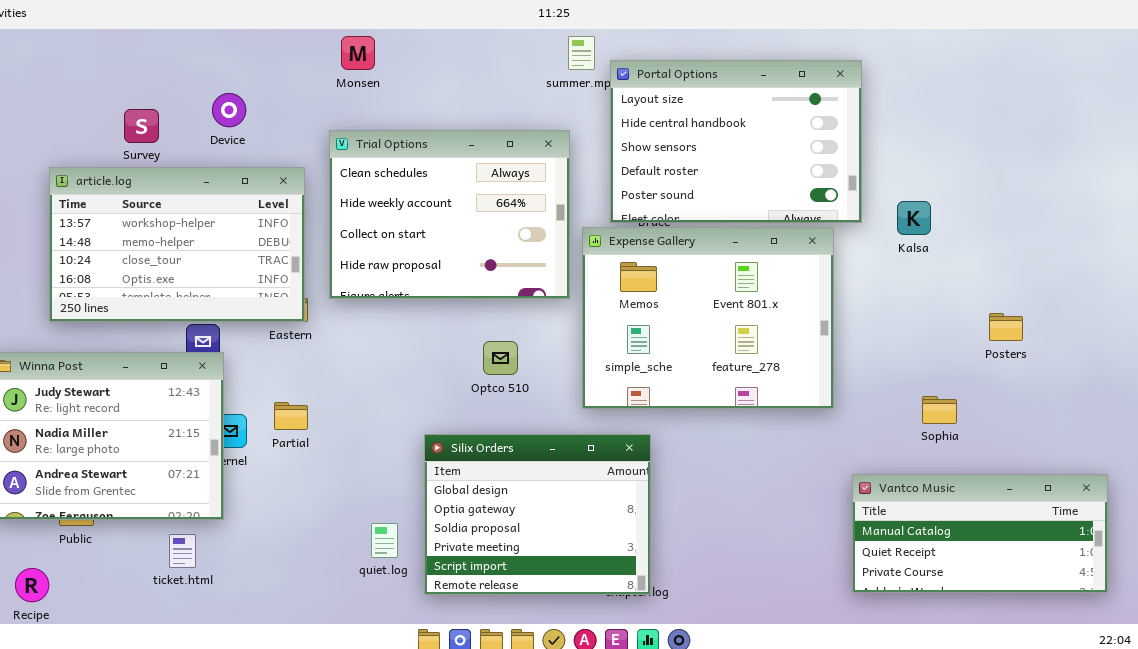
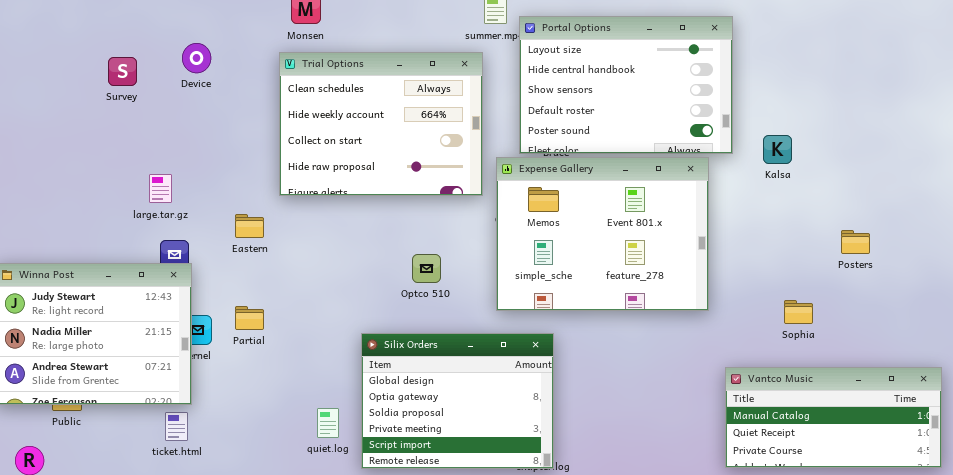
Trial Options: [329,130,570,299] -> [279,52,483,196], moved
article.log: [49,167,305,322] -> none, closed
ticket.html: [169,534,196,568] -> [165,412,188,441], moved

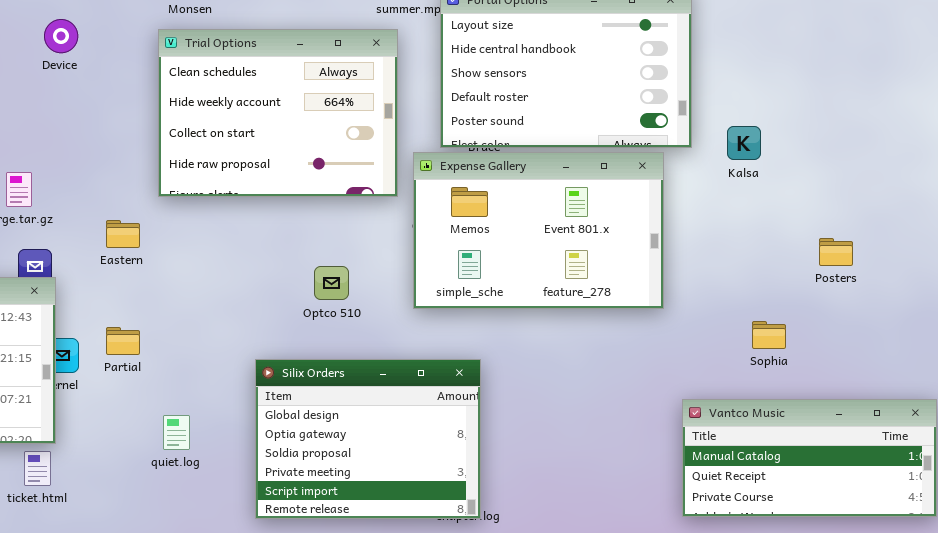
Expense Gallery: [496,157,709,311] -> [413,152,664,309], resized
quiet.log: [317,408,339,438] -> [163,415,190,450], moved

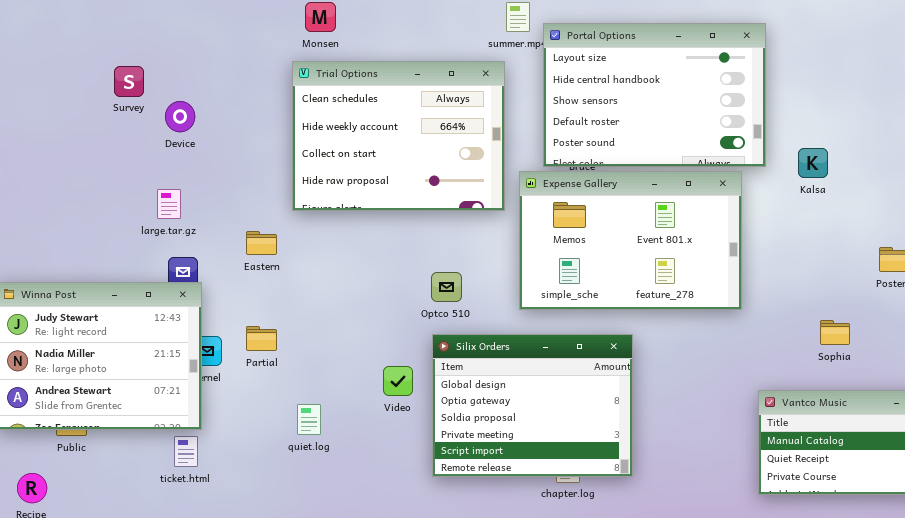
Device: [44,19,78,53] -> [165,101,195,132], moved
Silix Orders: [255,359,481,519] -> [432,334,633,477], moved

